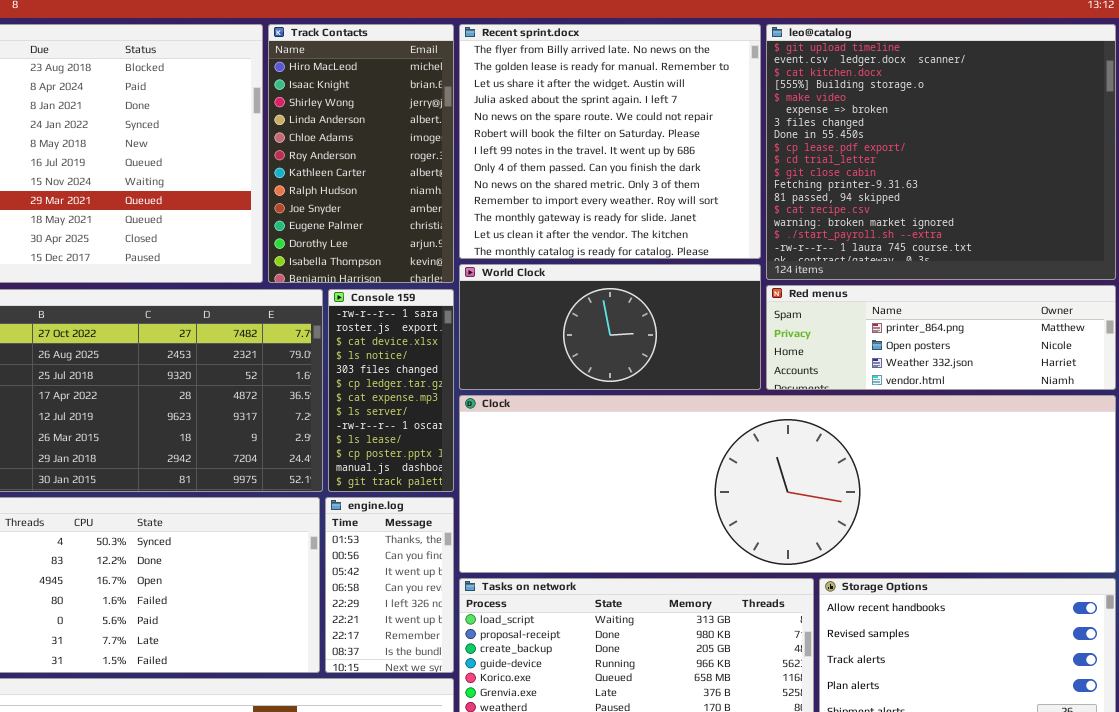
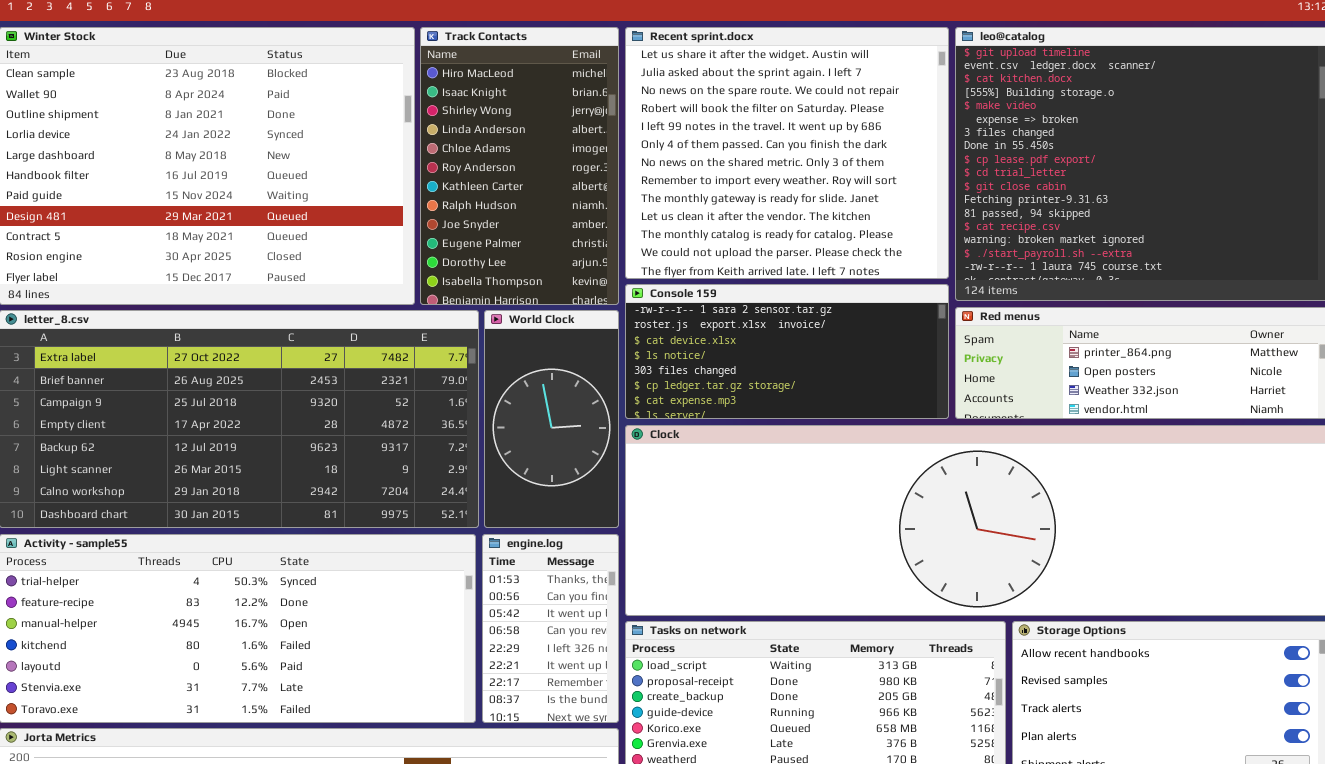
Recent sprint.docx: [459,24,761,259] -> [625,27,949,279], scrolled down 2 rows
World Clock: [459,264,761,390] -> [484,310,619,528], moved, resized
Console 159: [328,289,454,492] -> [625,284,949,419], moved, resized

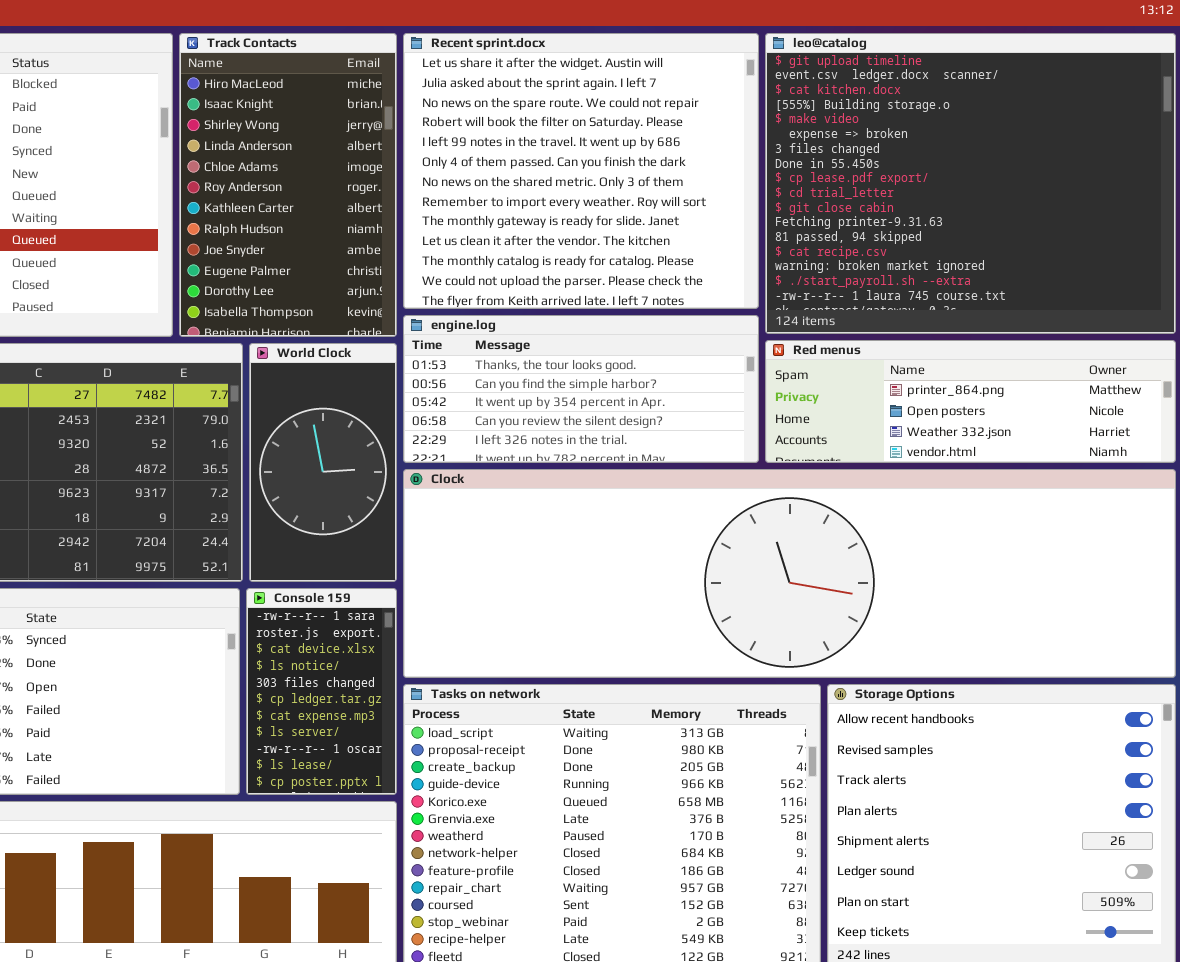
Console 159: [625,284,949,419] -> [246,588,397,795], moved, resized
engine.log: [482,534,619,723] -> [403,315,759,463], moved, resized

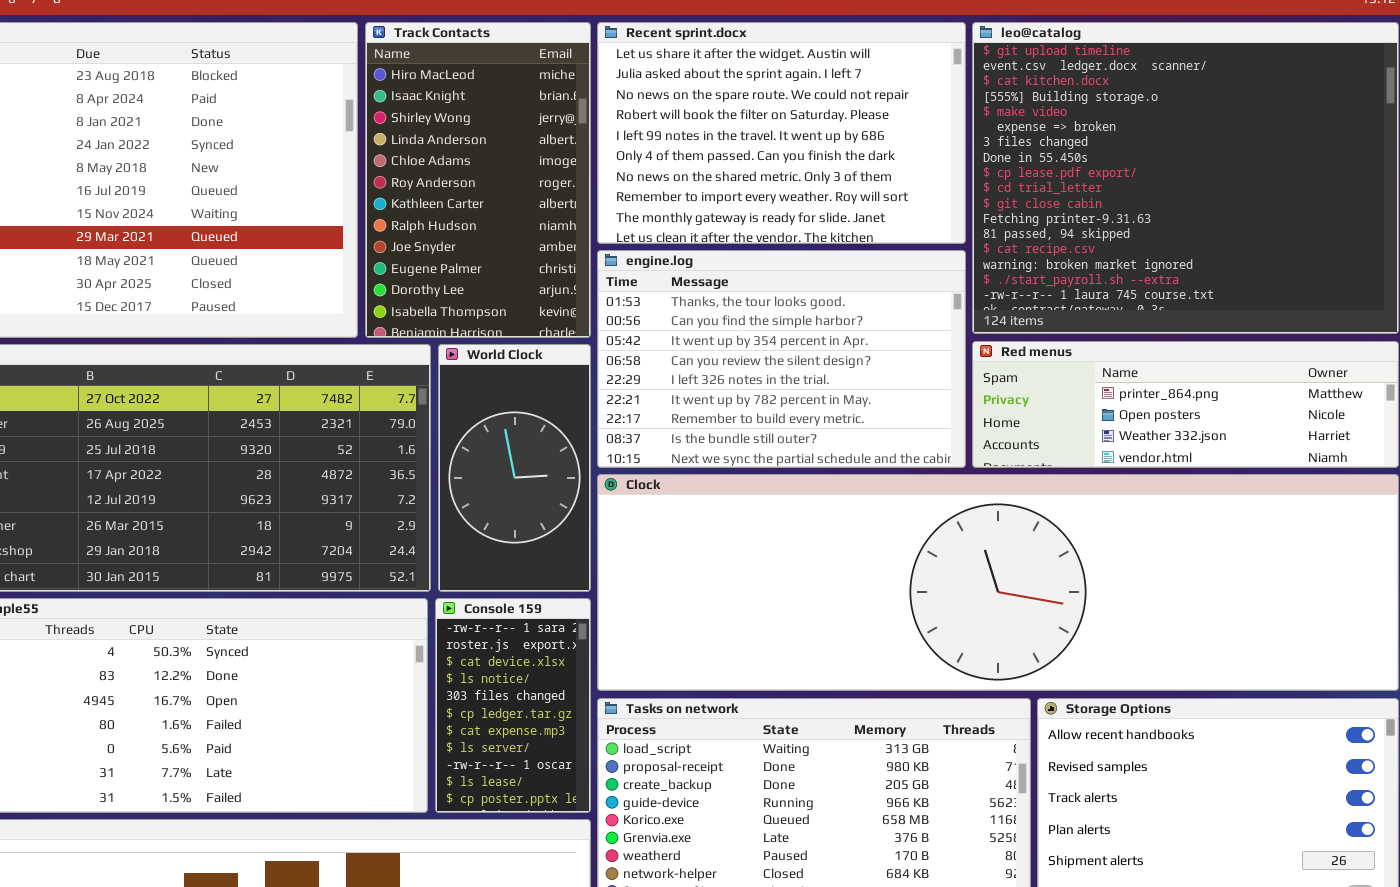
Recent sprint.docx: [403,33,759,309] -> [597,22,966,244], resized
engine.log: [403,315,759,463] -> [597,250,966,468], resized

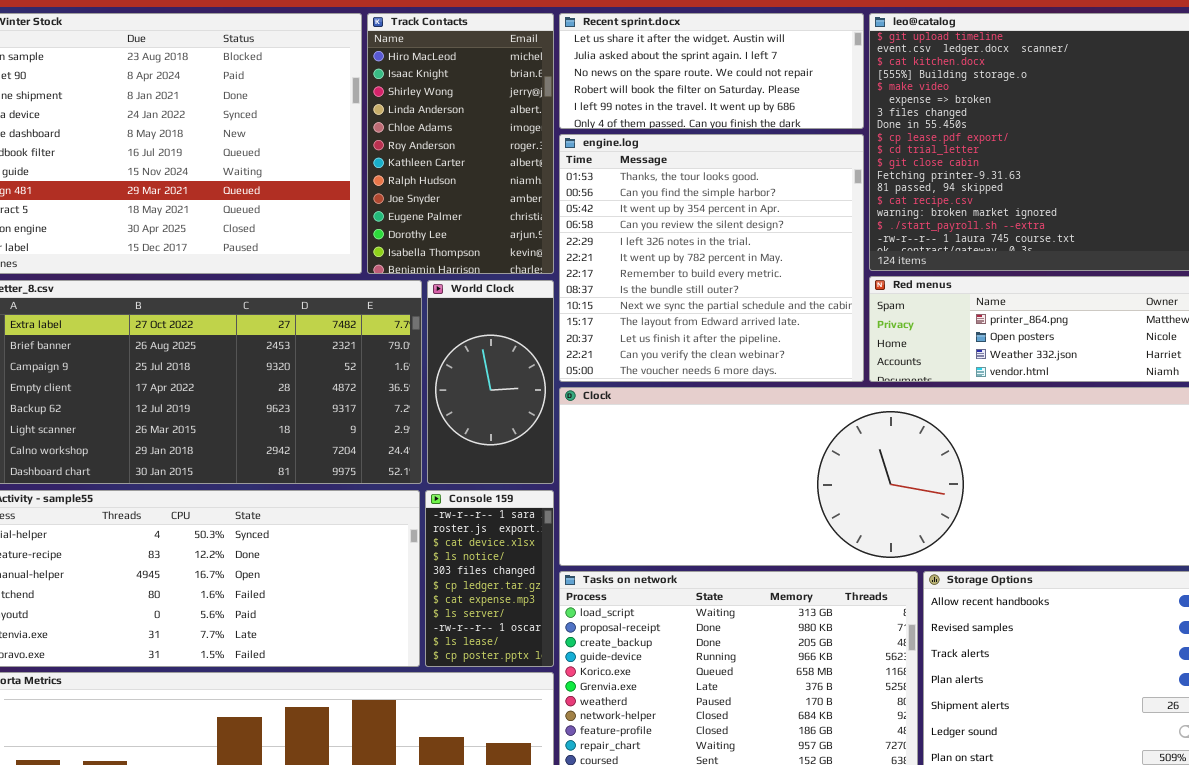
Recent sprint.docx: [597,22,966,244] -> [559,13,864,129], resized
engine.log: [597,250,966,468] -> [559,134,864,382], resized

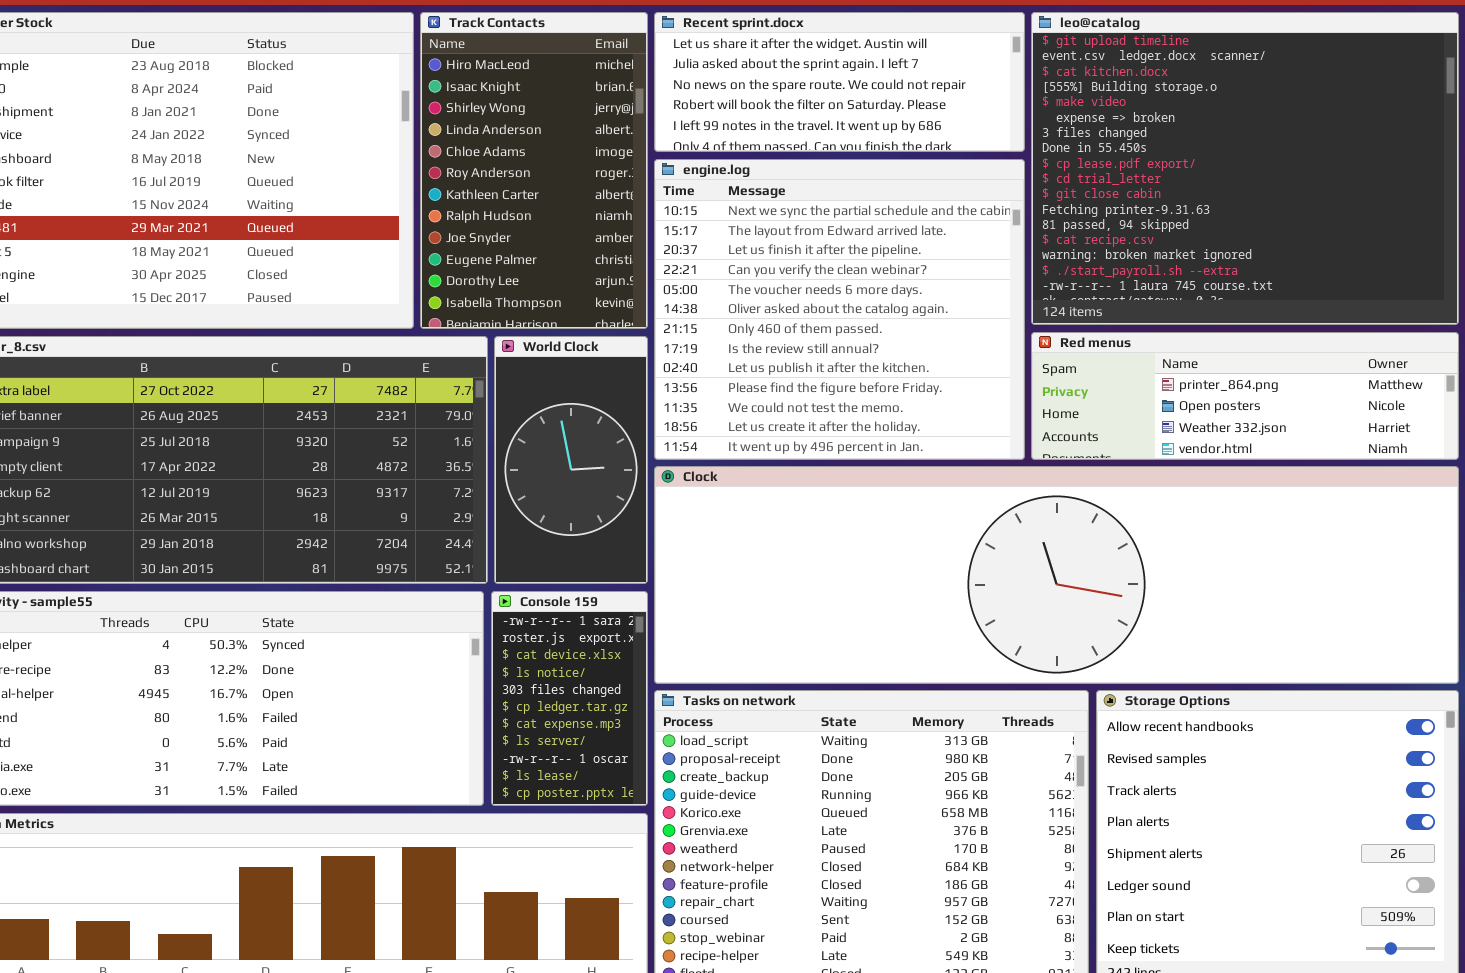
engine.log: [559,134,864,382] -> [654,159,1025,460], scrolled down 8 rows

